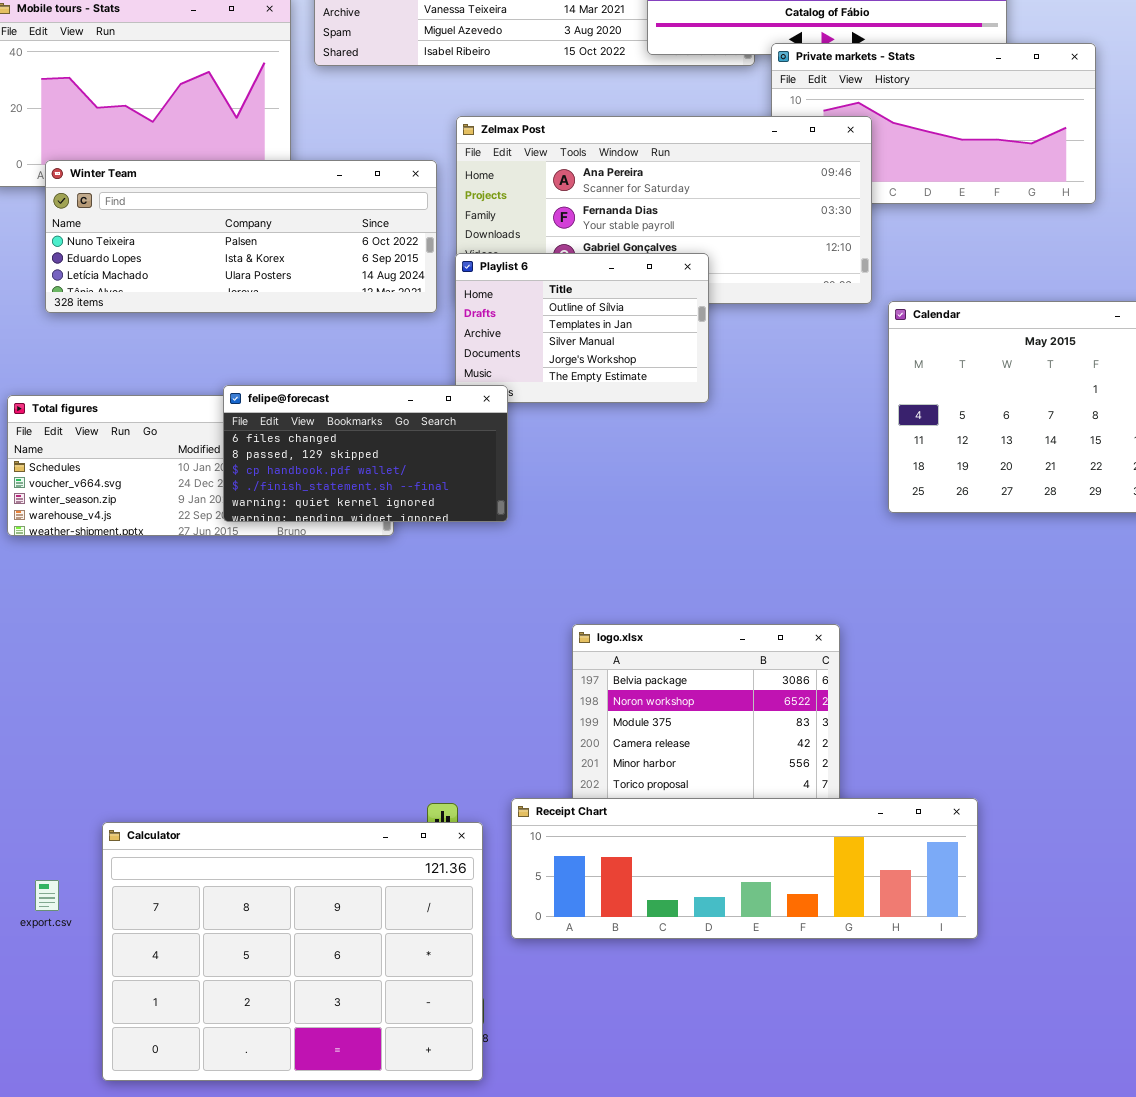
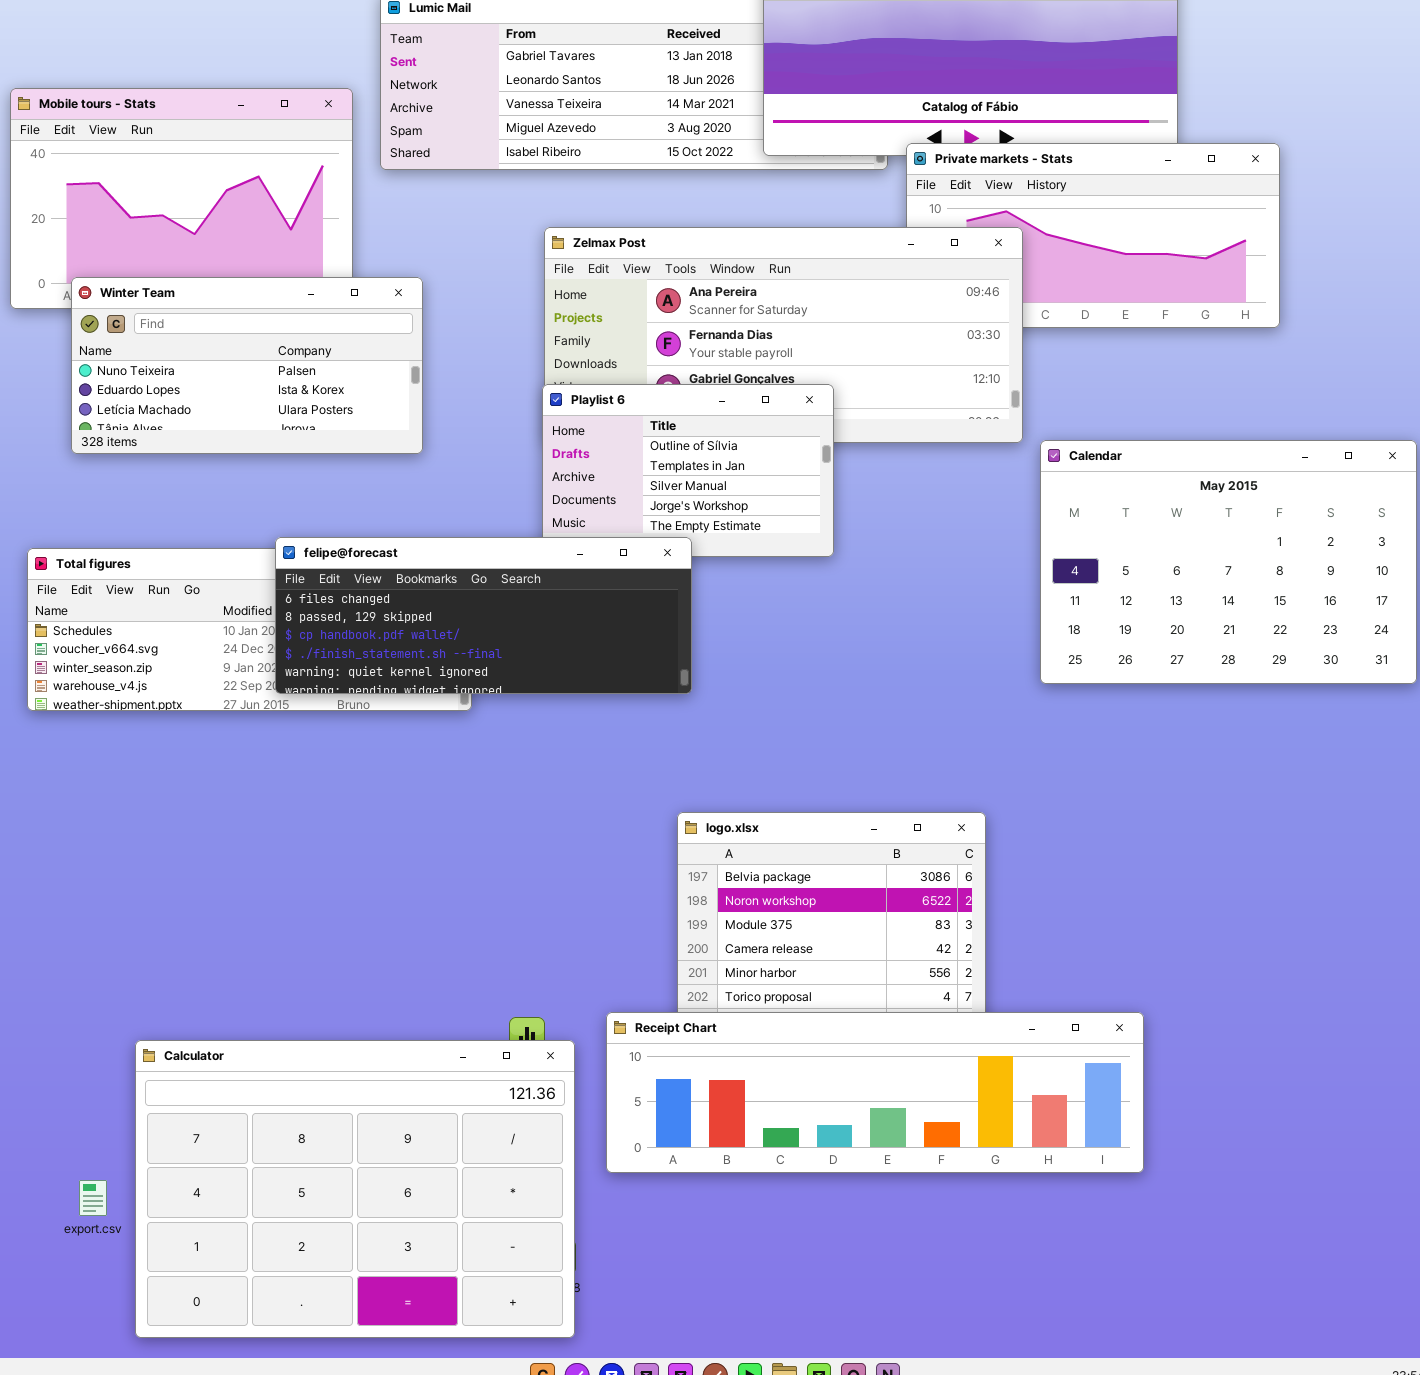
Winter Team: [45,160,437,313] -> [71,277,423,454], resized
felipe@forecast: [223,385,508,522] -> [275,537,692,694], resized
export.csv: [35,880,59,911] -> [79,1180,107,1216], moved

